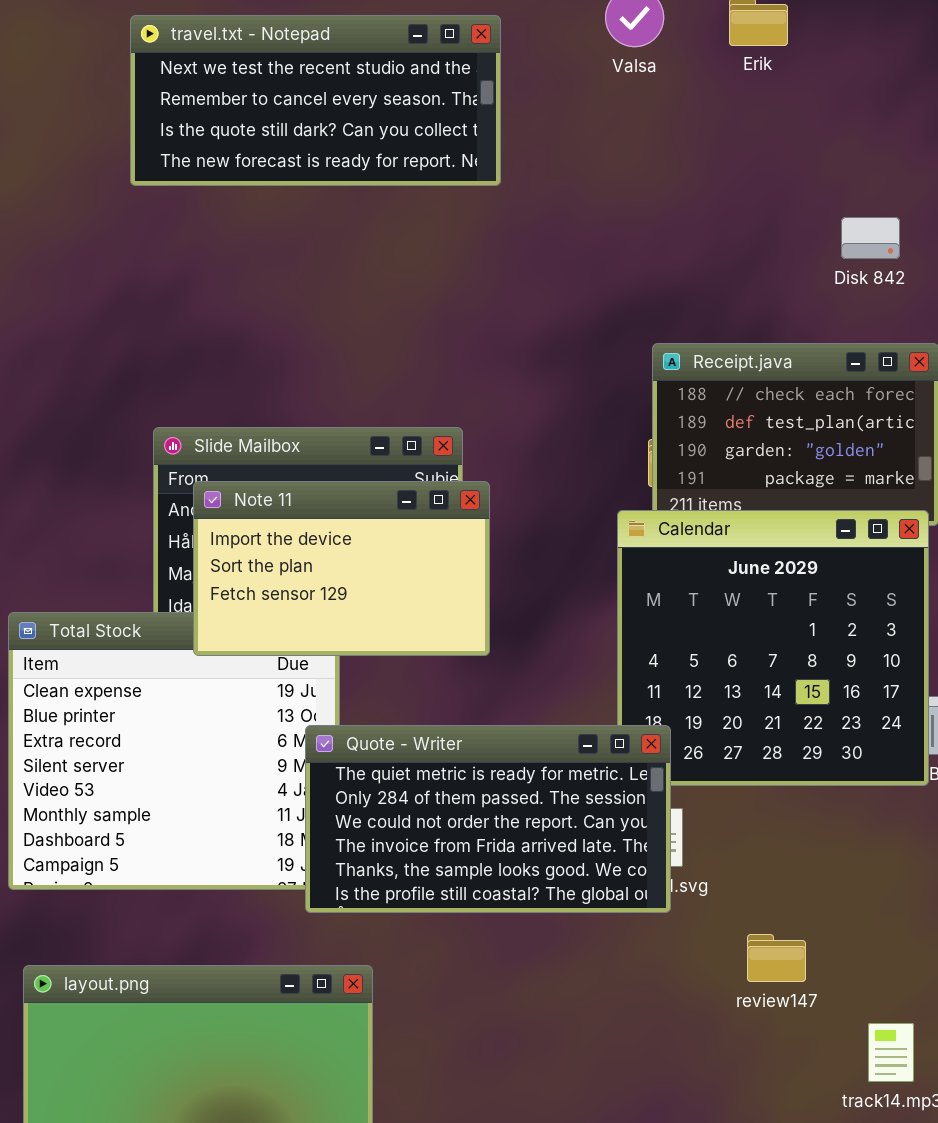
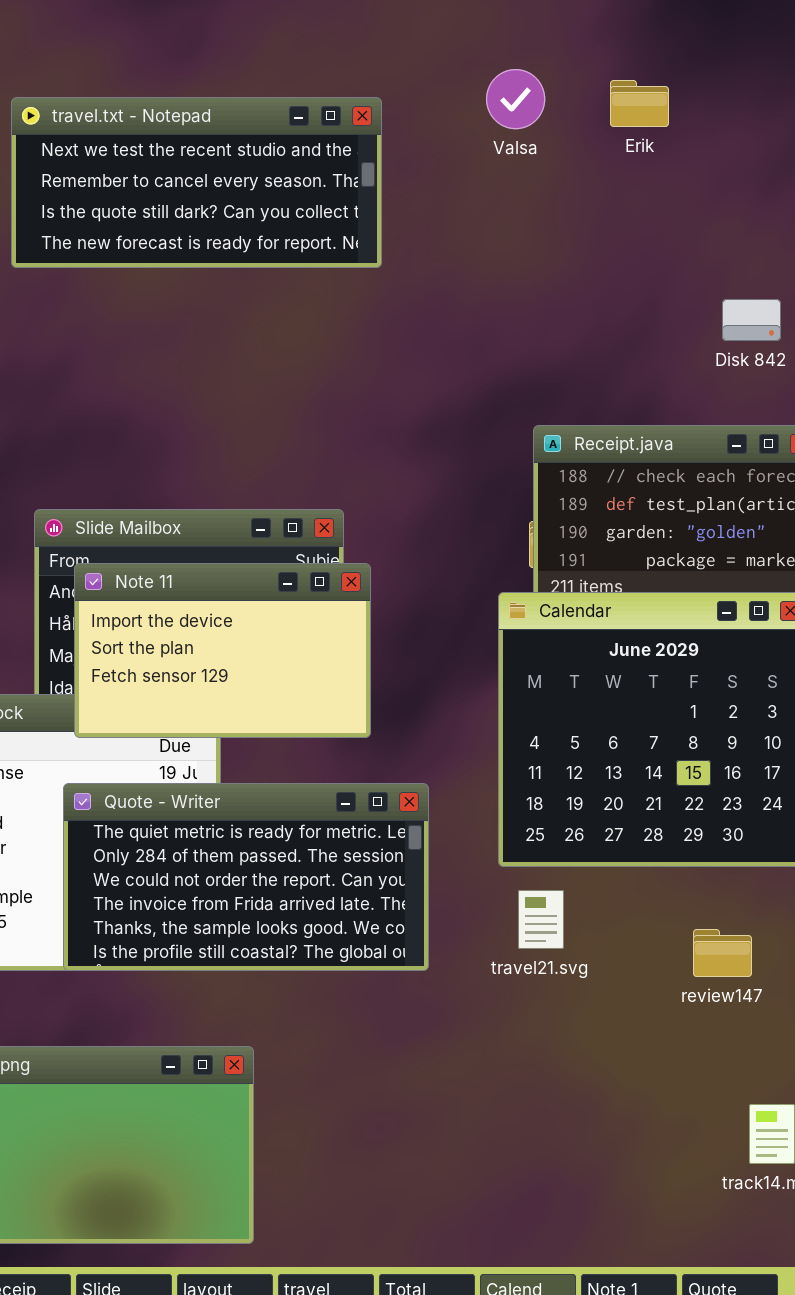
Quote - Writer: [305,725,671,913] -> [63,783,429,971], moved
review147: [747,934,806,982] -> [693,929,752,977], moved

